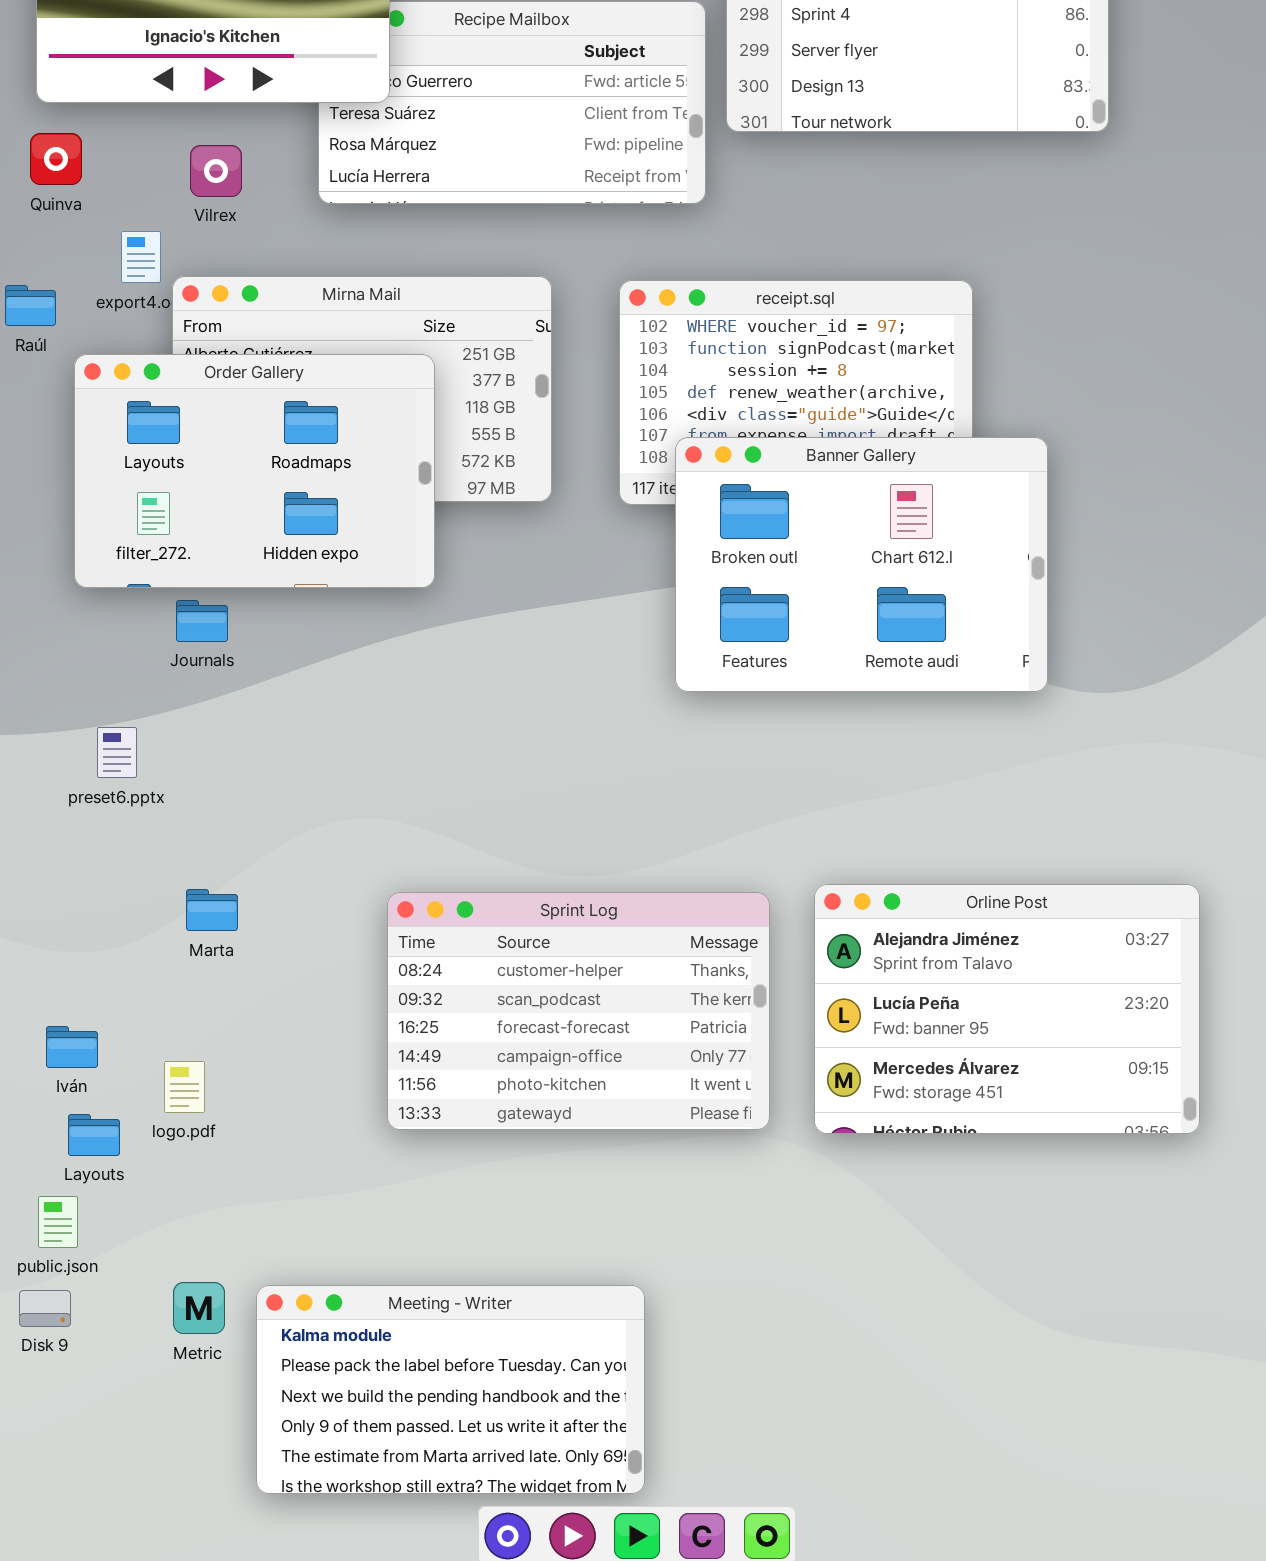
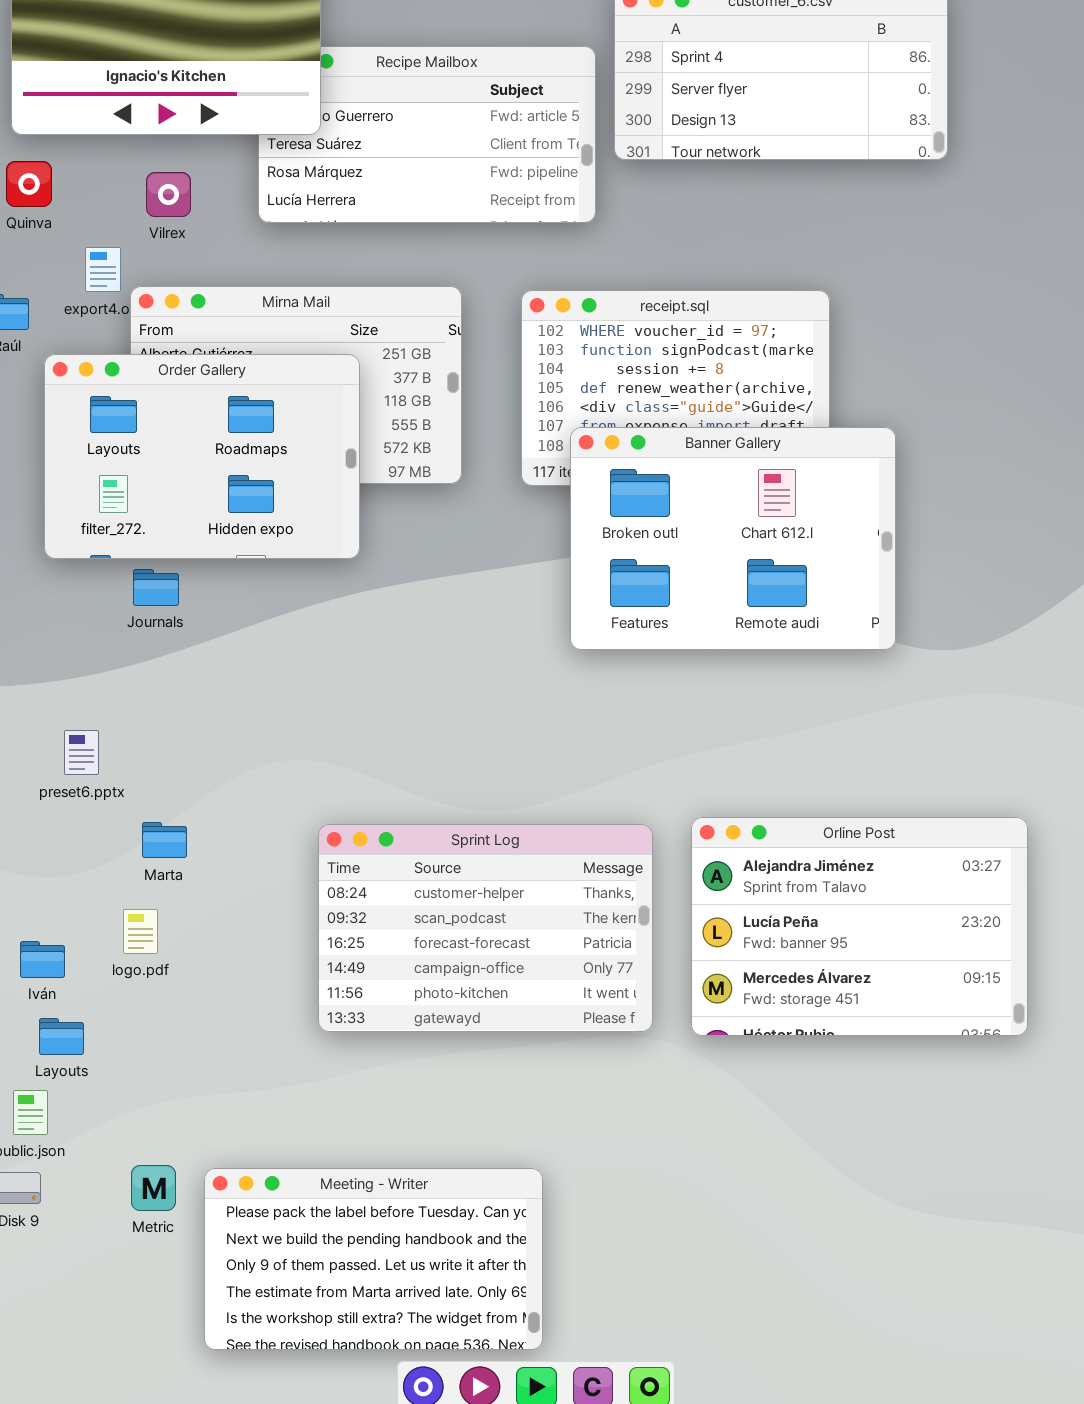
preset6.pptx: [97,727,137,778] -> [64,730,99,775], moved
logo.pdf: [164,1061,205,1113] -> [123,909,158,954], moved
Meeting - Writer: [256,1285,645,1494] -> [204,1168,543,1350], scrolled down 1 row

